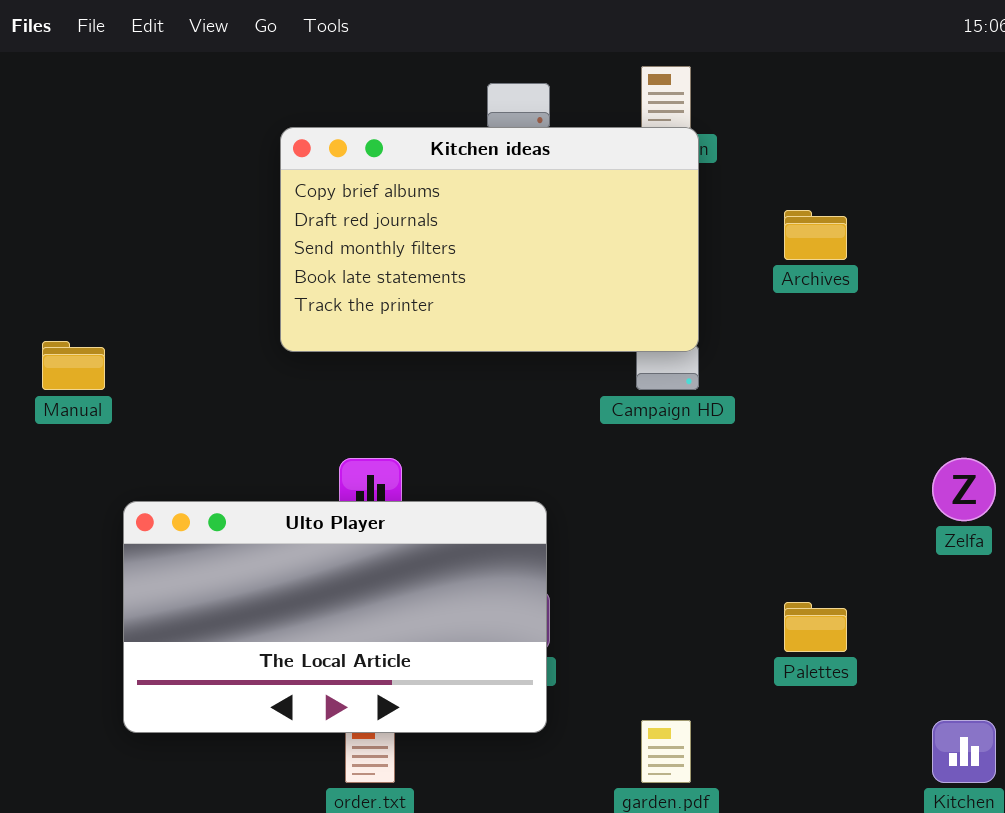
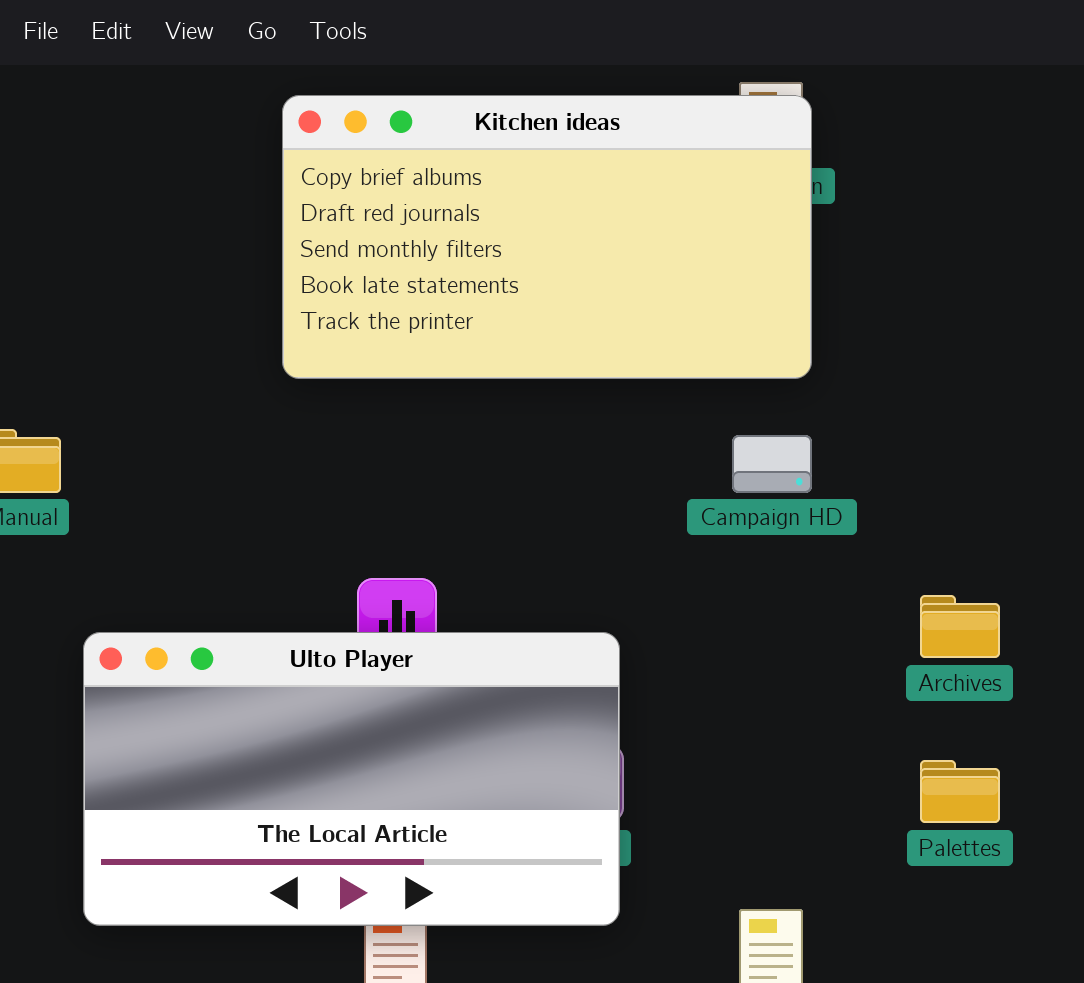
Kitchen ideas: [280,127,699,352] -> [282,95,812,379], moved
Archives: [784,210,847,260] -> [920,595,1000,658], moved

